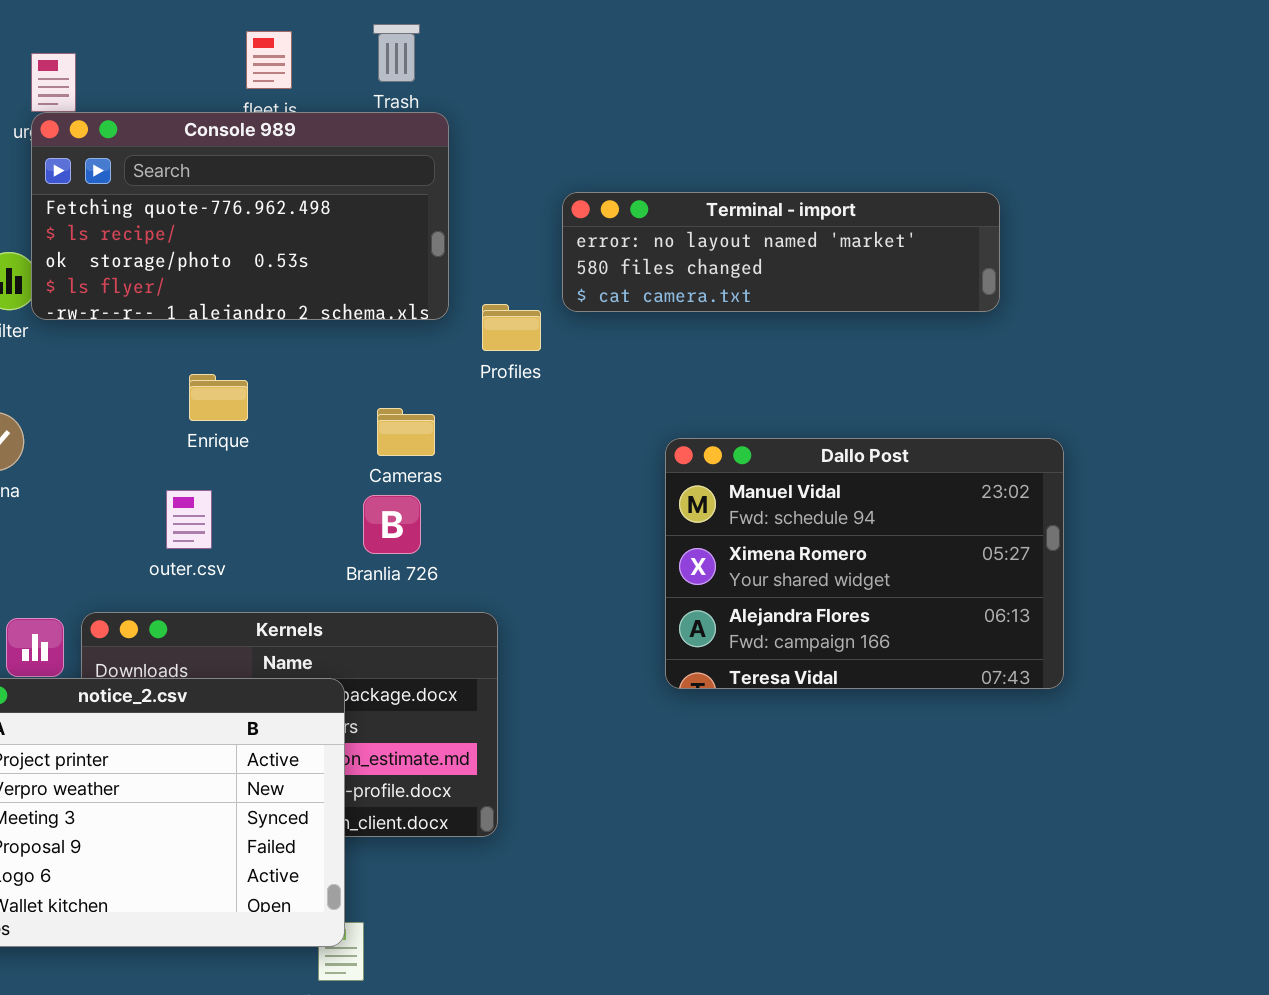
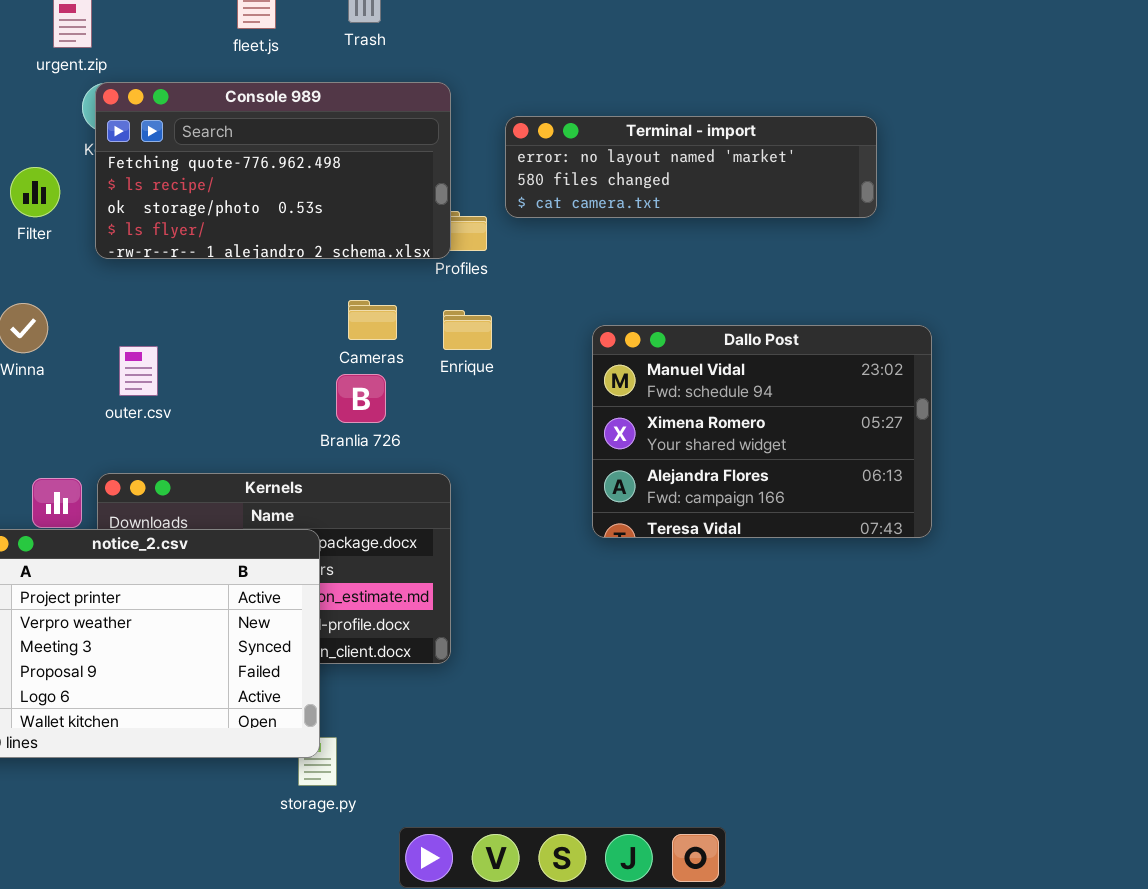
Console 989: [31,112,449,320] -> [95,82,451,259], moved
Enrique: [189,374,248,421] -> [443,310,492,350], moved
outer.csv: [166,490,212,549] -> [119,346,158,396], moved

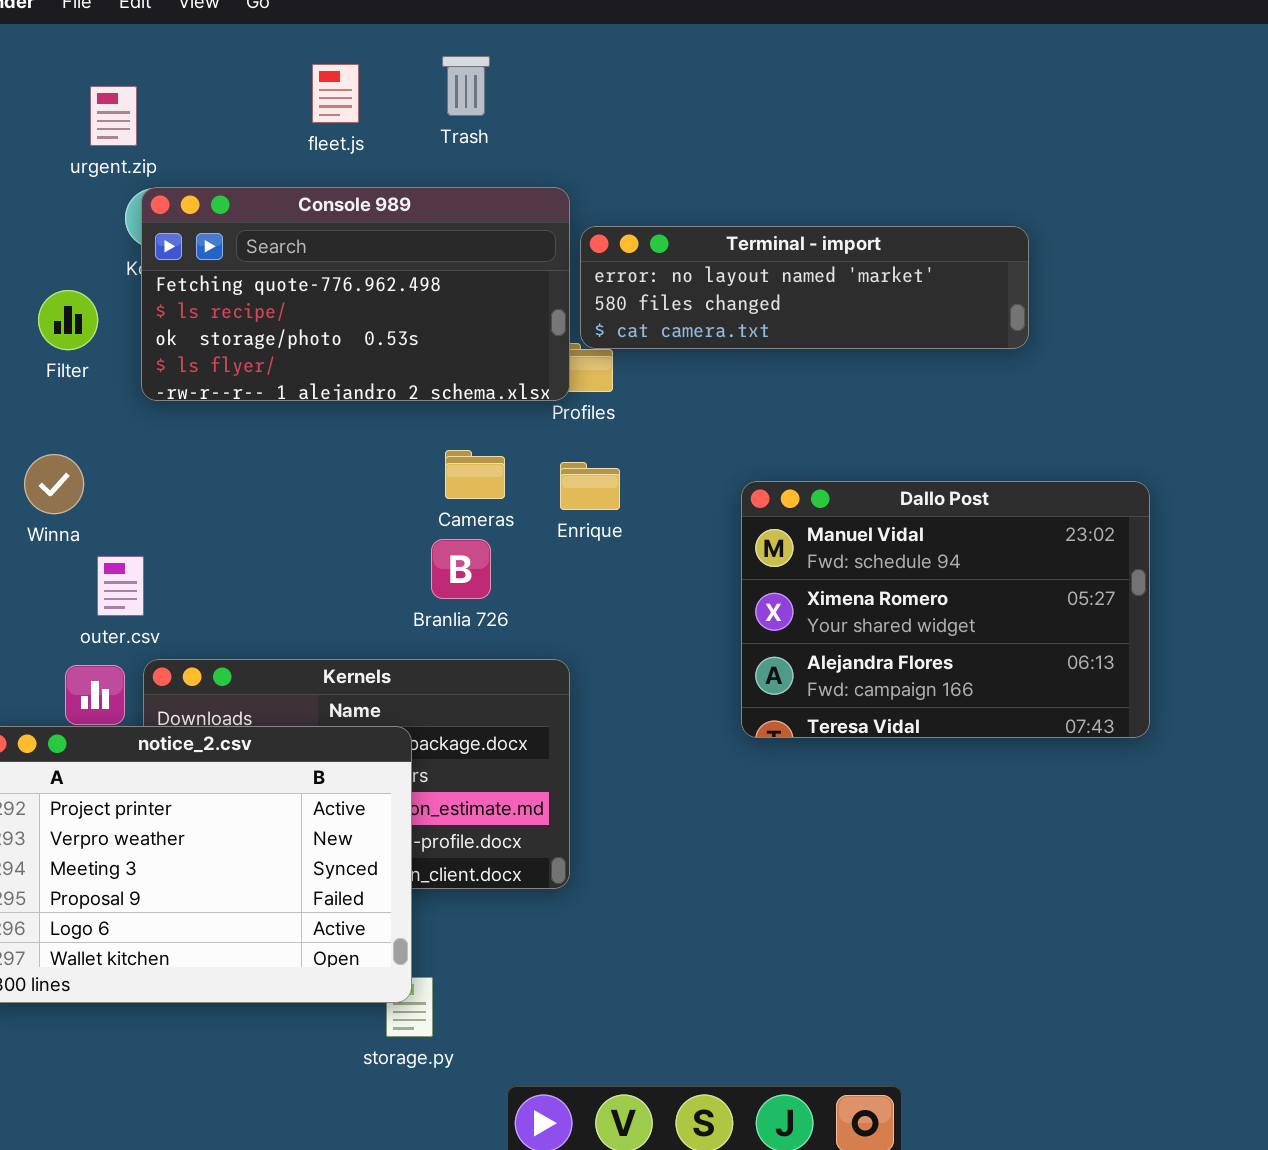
Terminal - import: [505,116,877,218] -> [580,226,1029,349], moved
outer.csv: [119,346,158,396] -> [97,556,144,616], moved

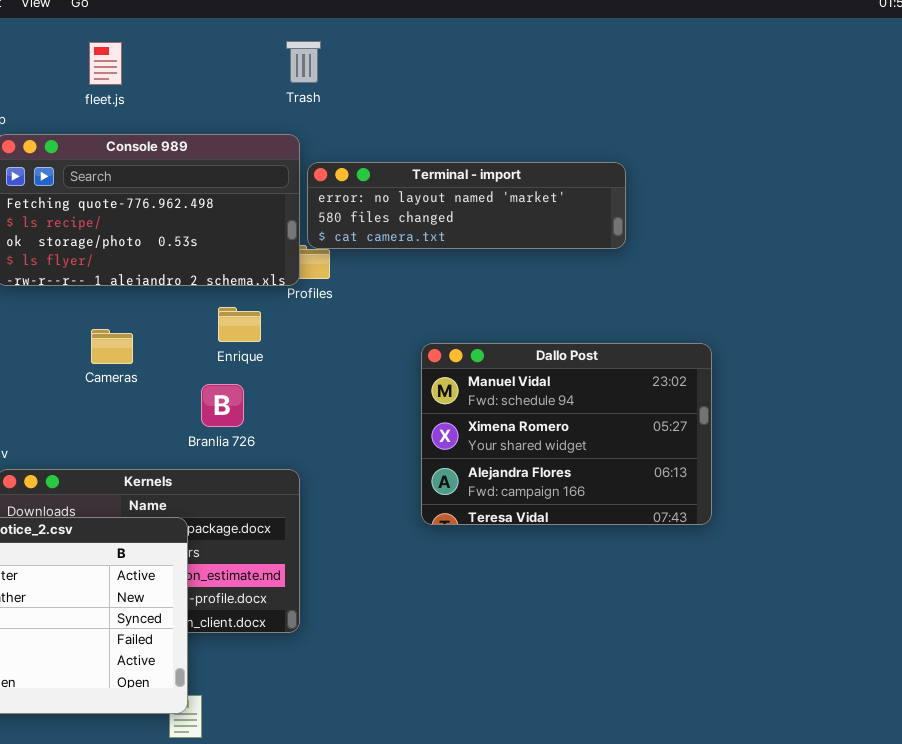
Trash: [442,56,490,116] -> [286,41,321,83], moved
fleet.js: [312,64,359,123] -> [89,42,122,85], moved
Cameras: [445,450,505,499] -> [91,329,133,364], moved
Enrique: [560,462,620,510] -> [218,307,261,342], moved

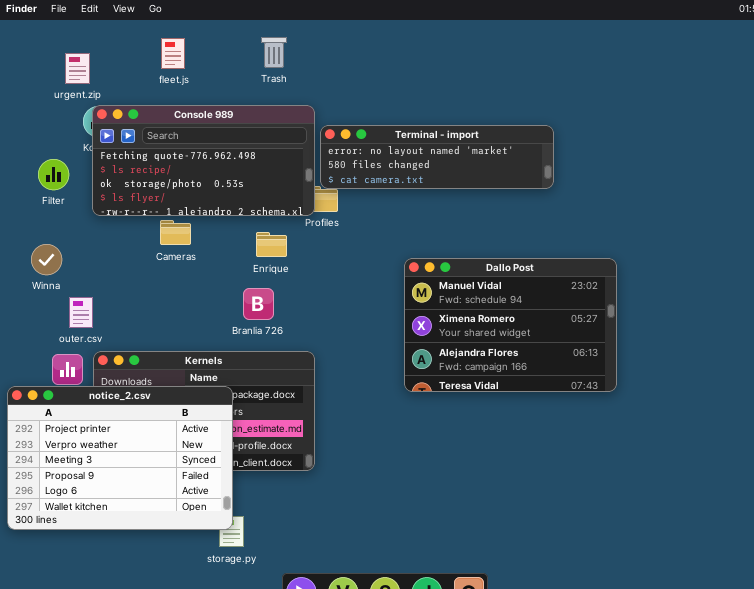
Trash: [286,41,321,83] -> [261,37,287,68], moved
Cameras: [91,329,133,364] -> [160,220,191,245], moved

